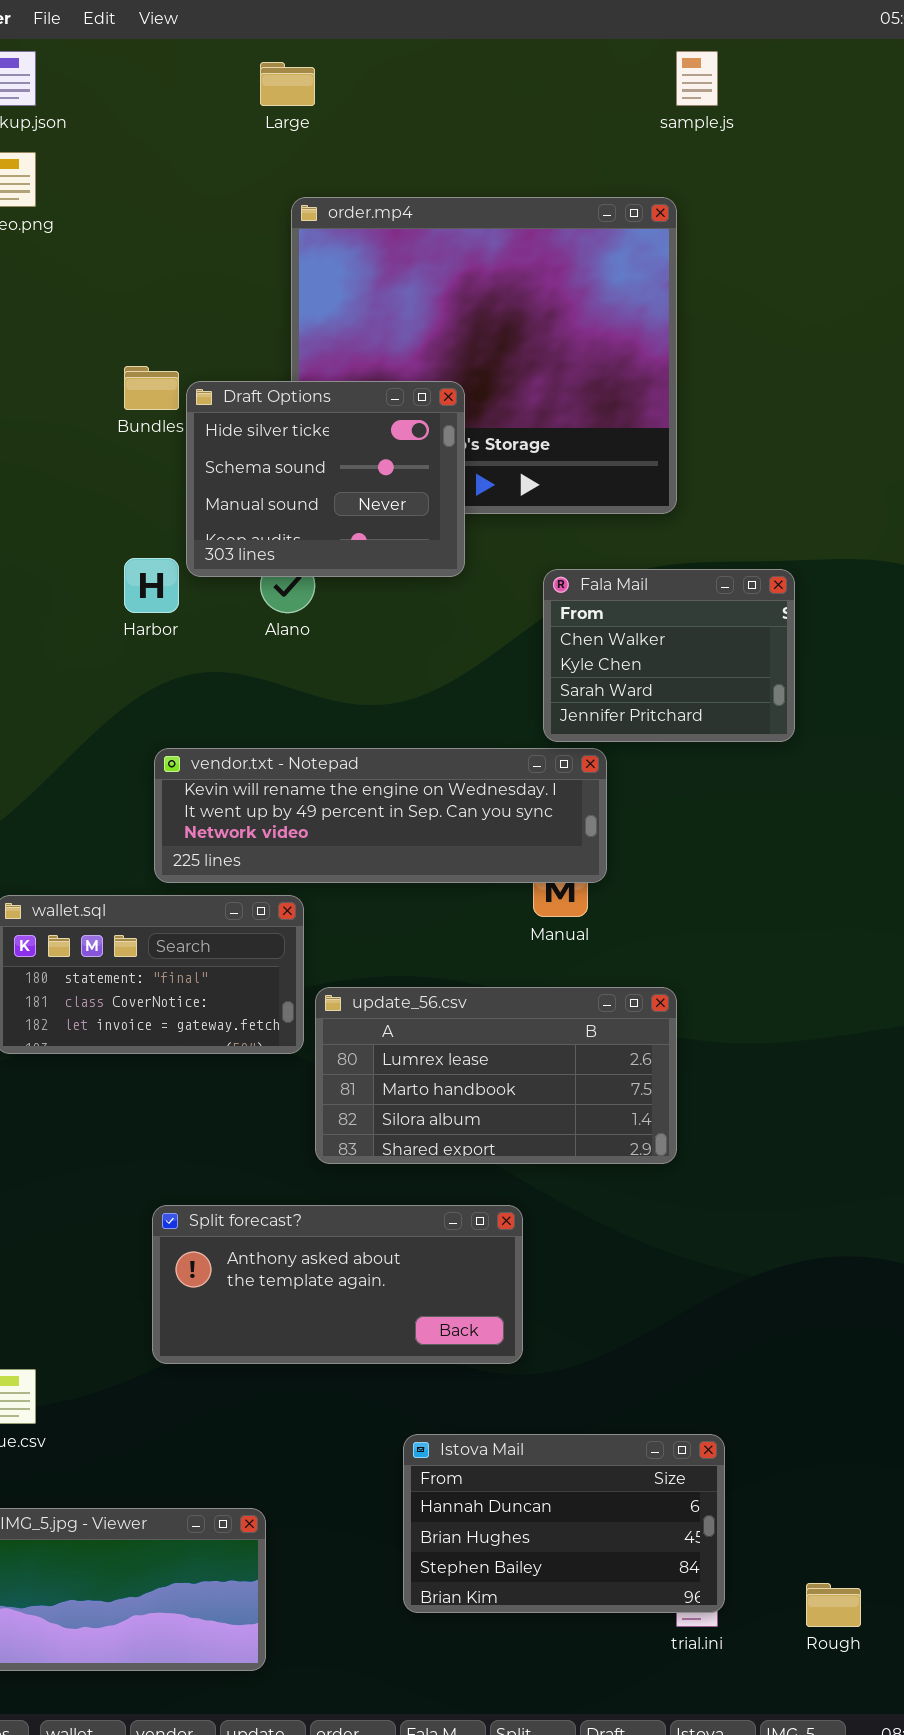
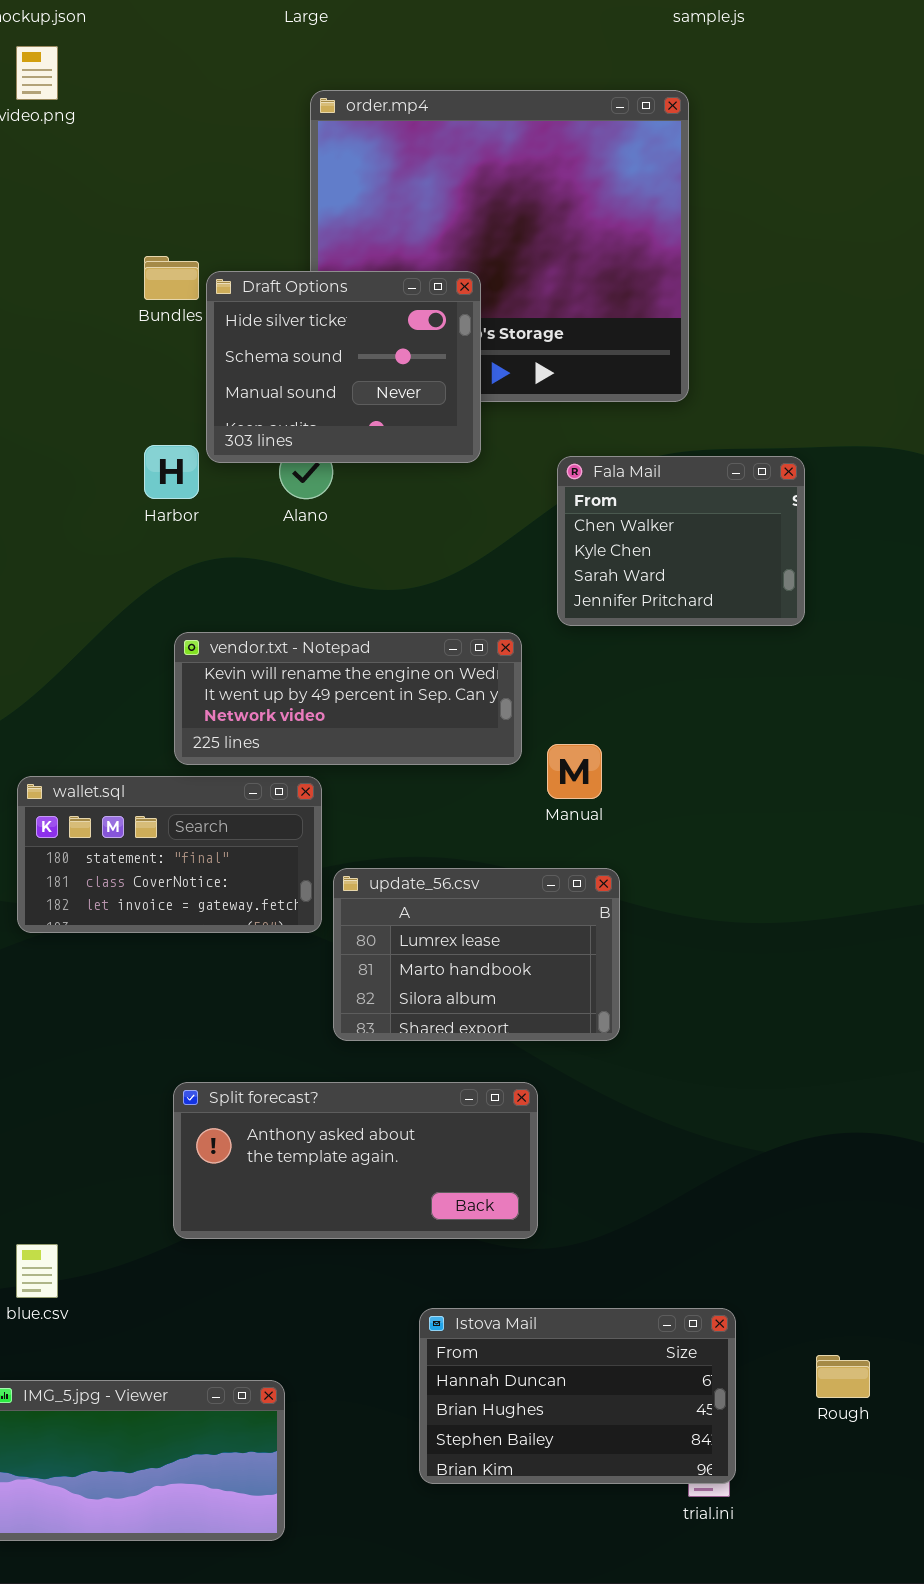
vendor.txt - Notepad: [154,748,607,883] -> [174,632,522,765], resized
update_56.csv: [315,987,677,1164] -> [333,868,620,1041], resized
Rough: [806,1583,861,1627] -> [816,1355,870,1398], moved

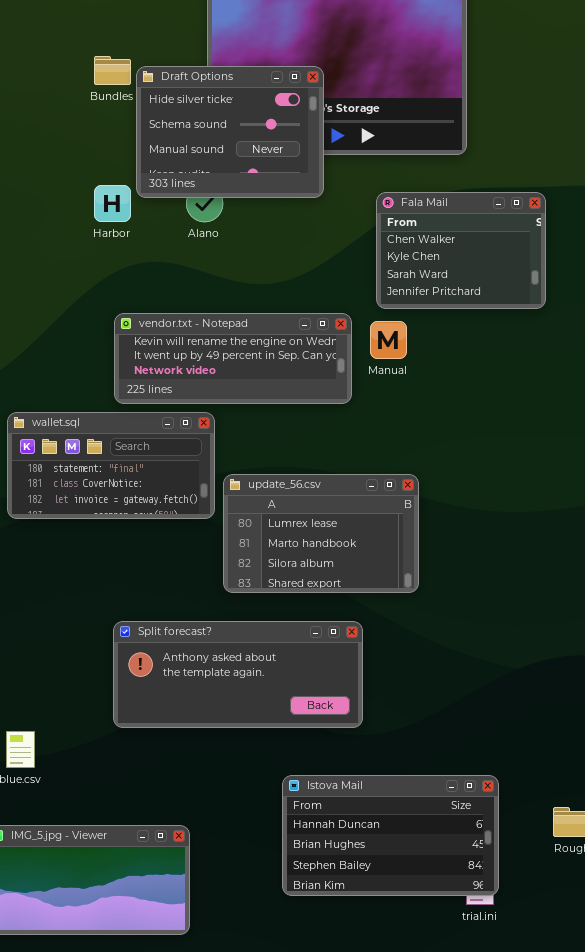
Manual: [547,744,602,799] -> [370,321,407,359], moved

